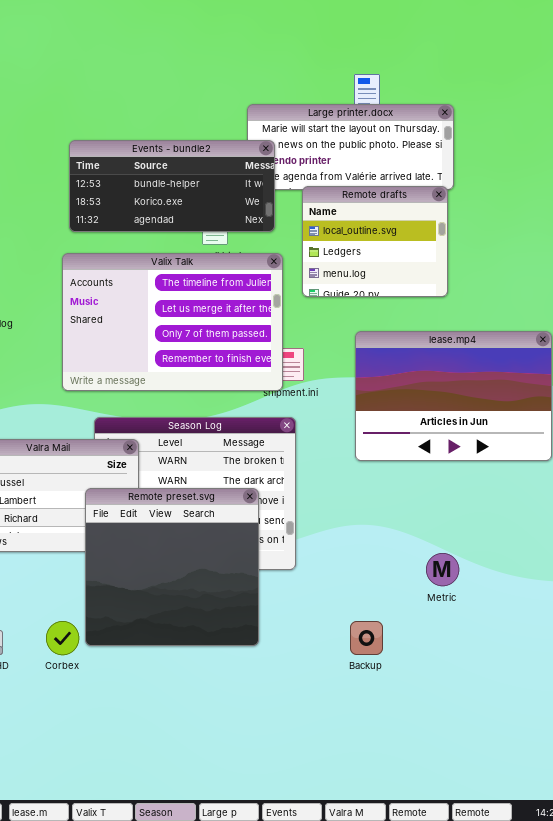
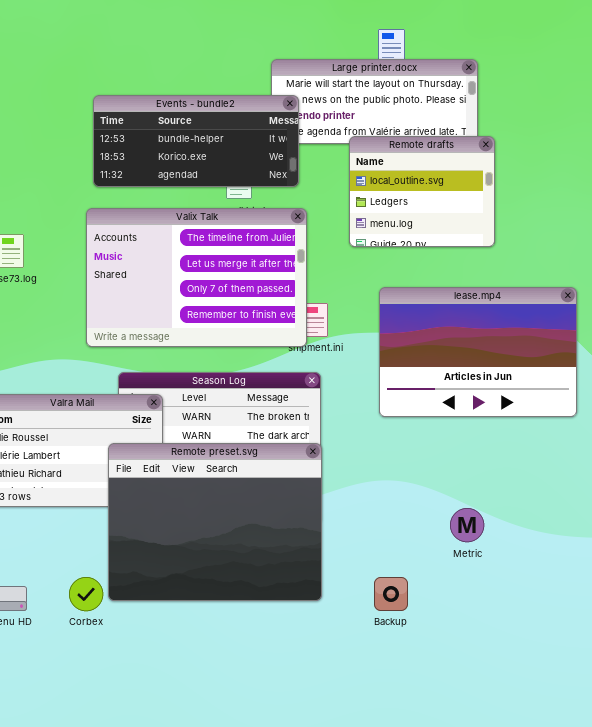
Remote drafts: [302,186,448,297] -> [349,136,495,247], moved
Remote preset.svg: [85,488,259,646] -> [108,443,322,601], resized

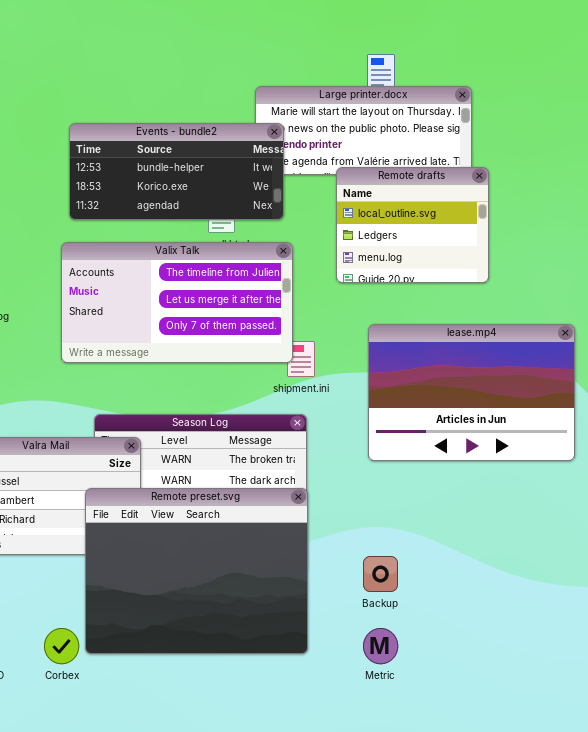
Valix Talk: [86,208,307,347] -> [61,242,293,363], resized
Metric: [450,508,484,542] -> [363,628,398,664], moved
Backup: [374,577,408,611] -> [363,556,398,592], moved

